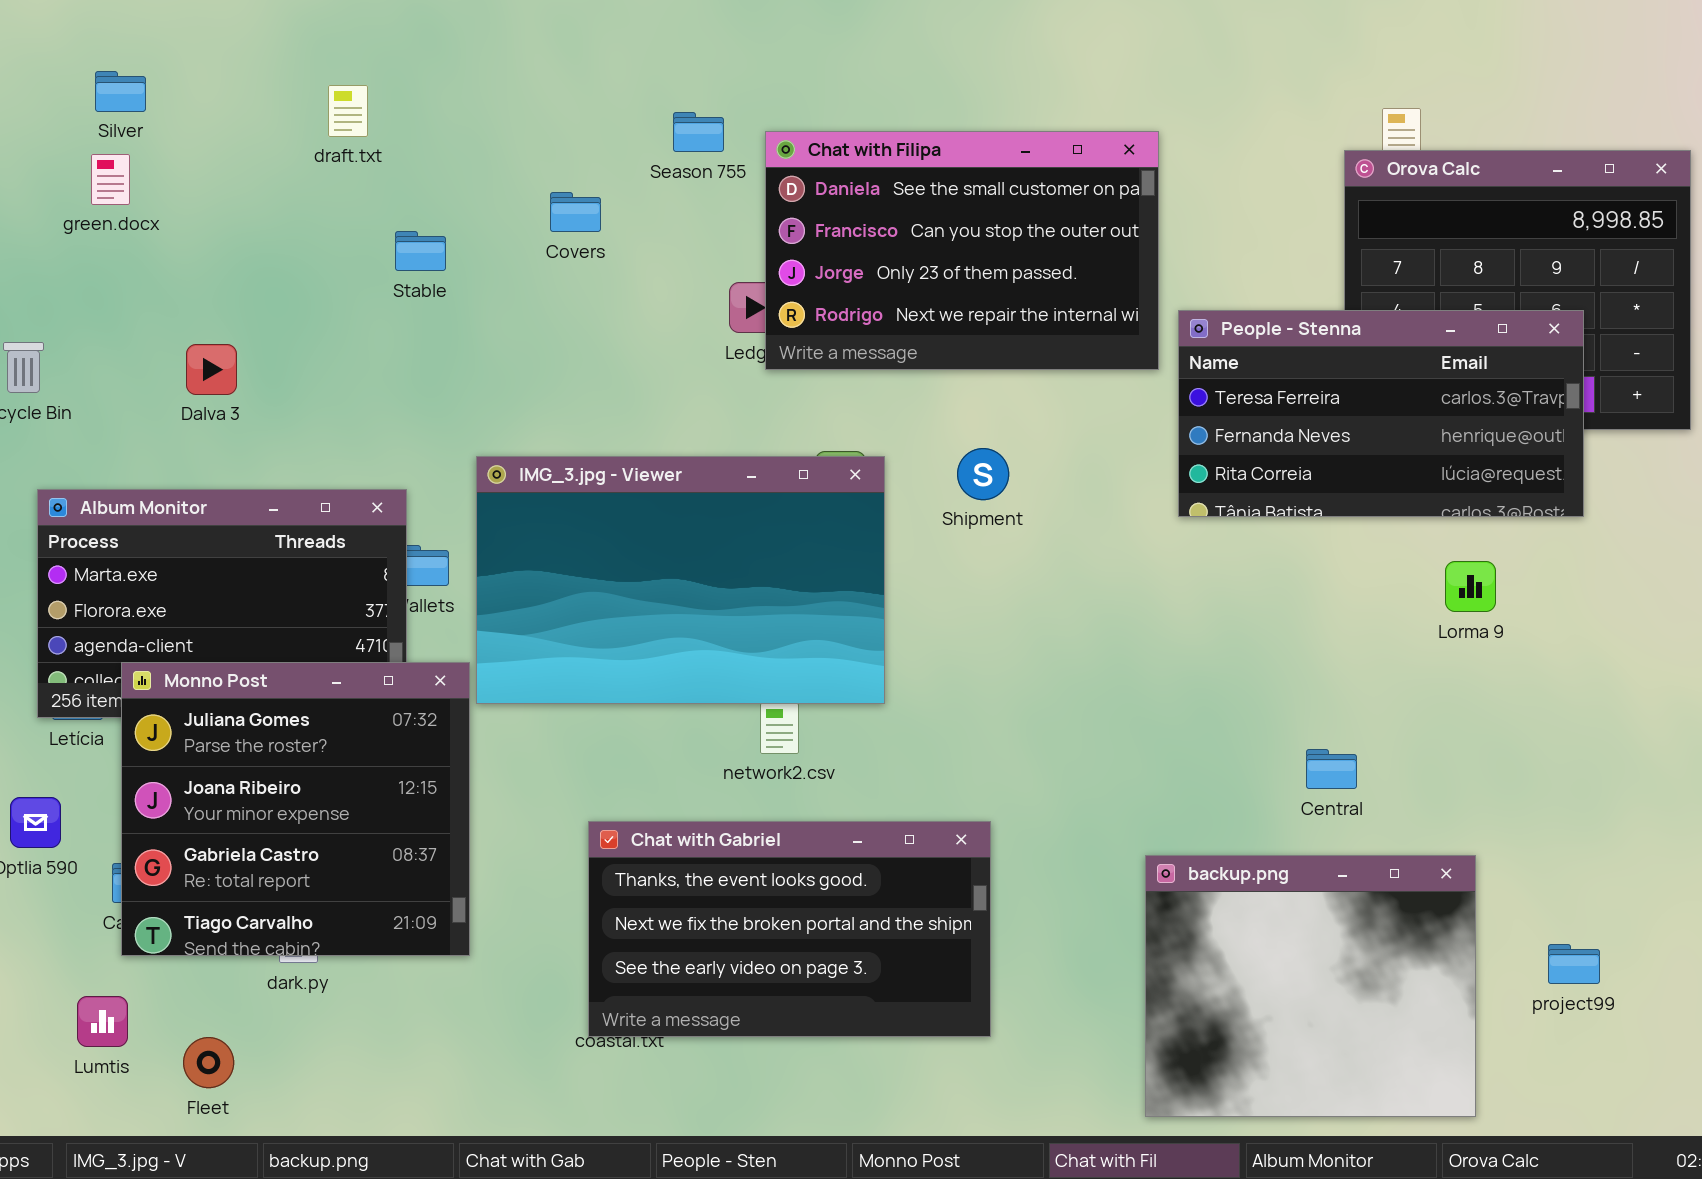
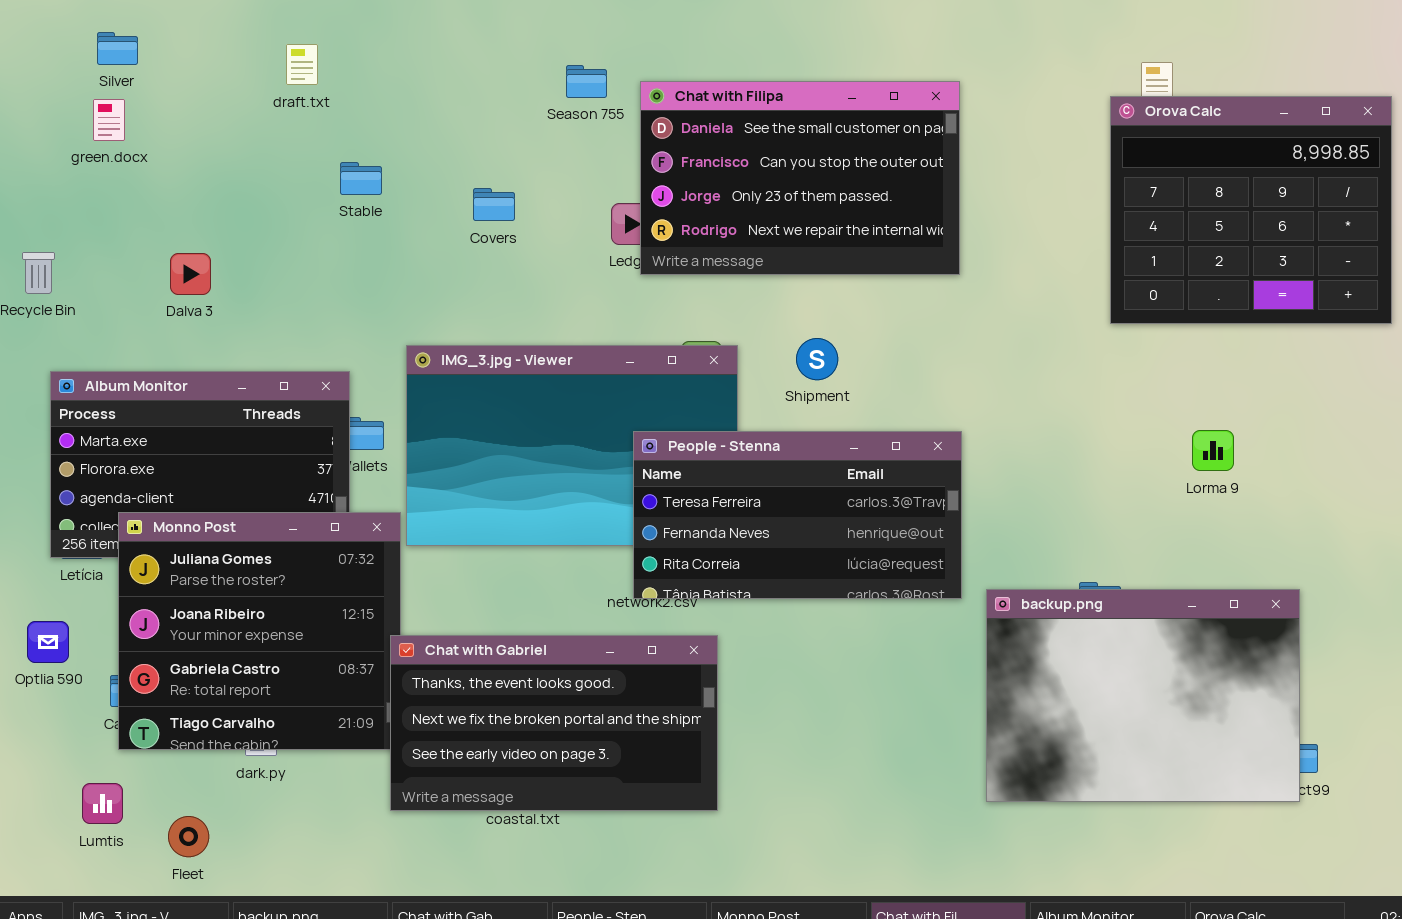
Covers: [550,192,601,232] -> [473,188,515,221], moved
People - Stenna: [1178,310,1584,517] -> [633,431,962,599], moved
Chat with Gabriel: [588,821,991,1037] -> [390,635,718,811], moved
backup.png: [1145,855,1476,1117] -> [986,589,1300,802], moved, resized

